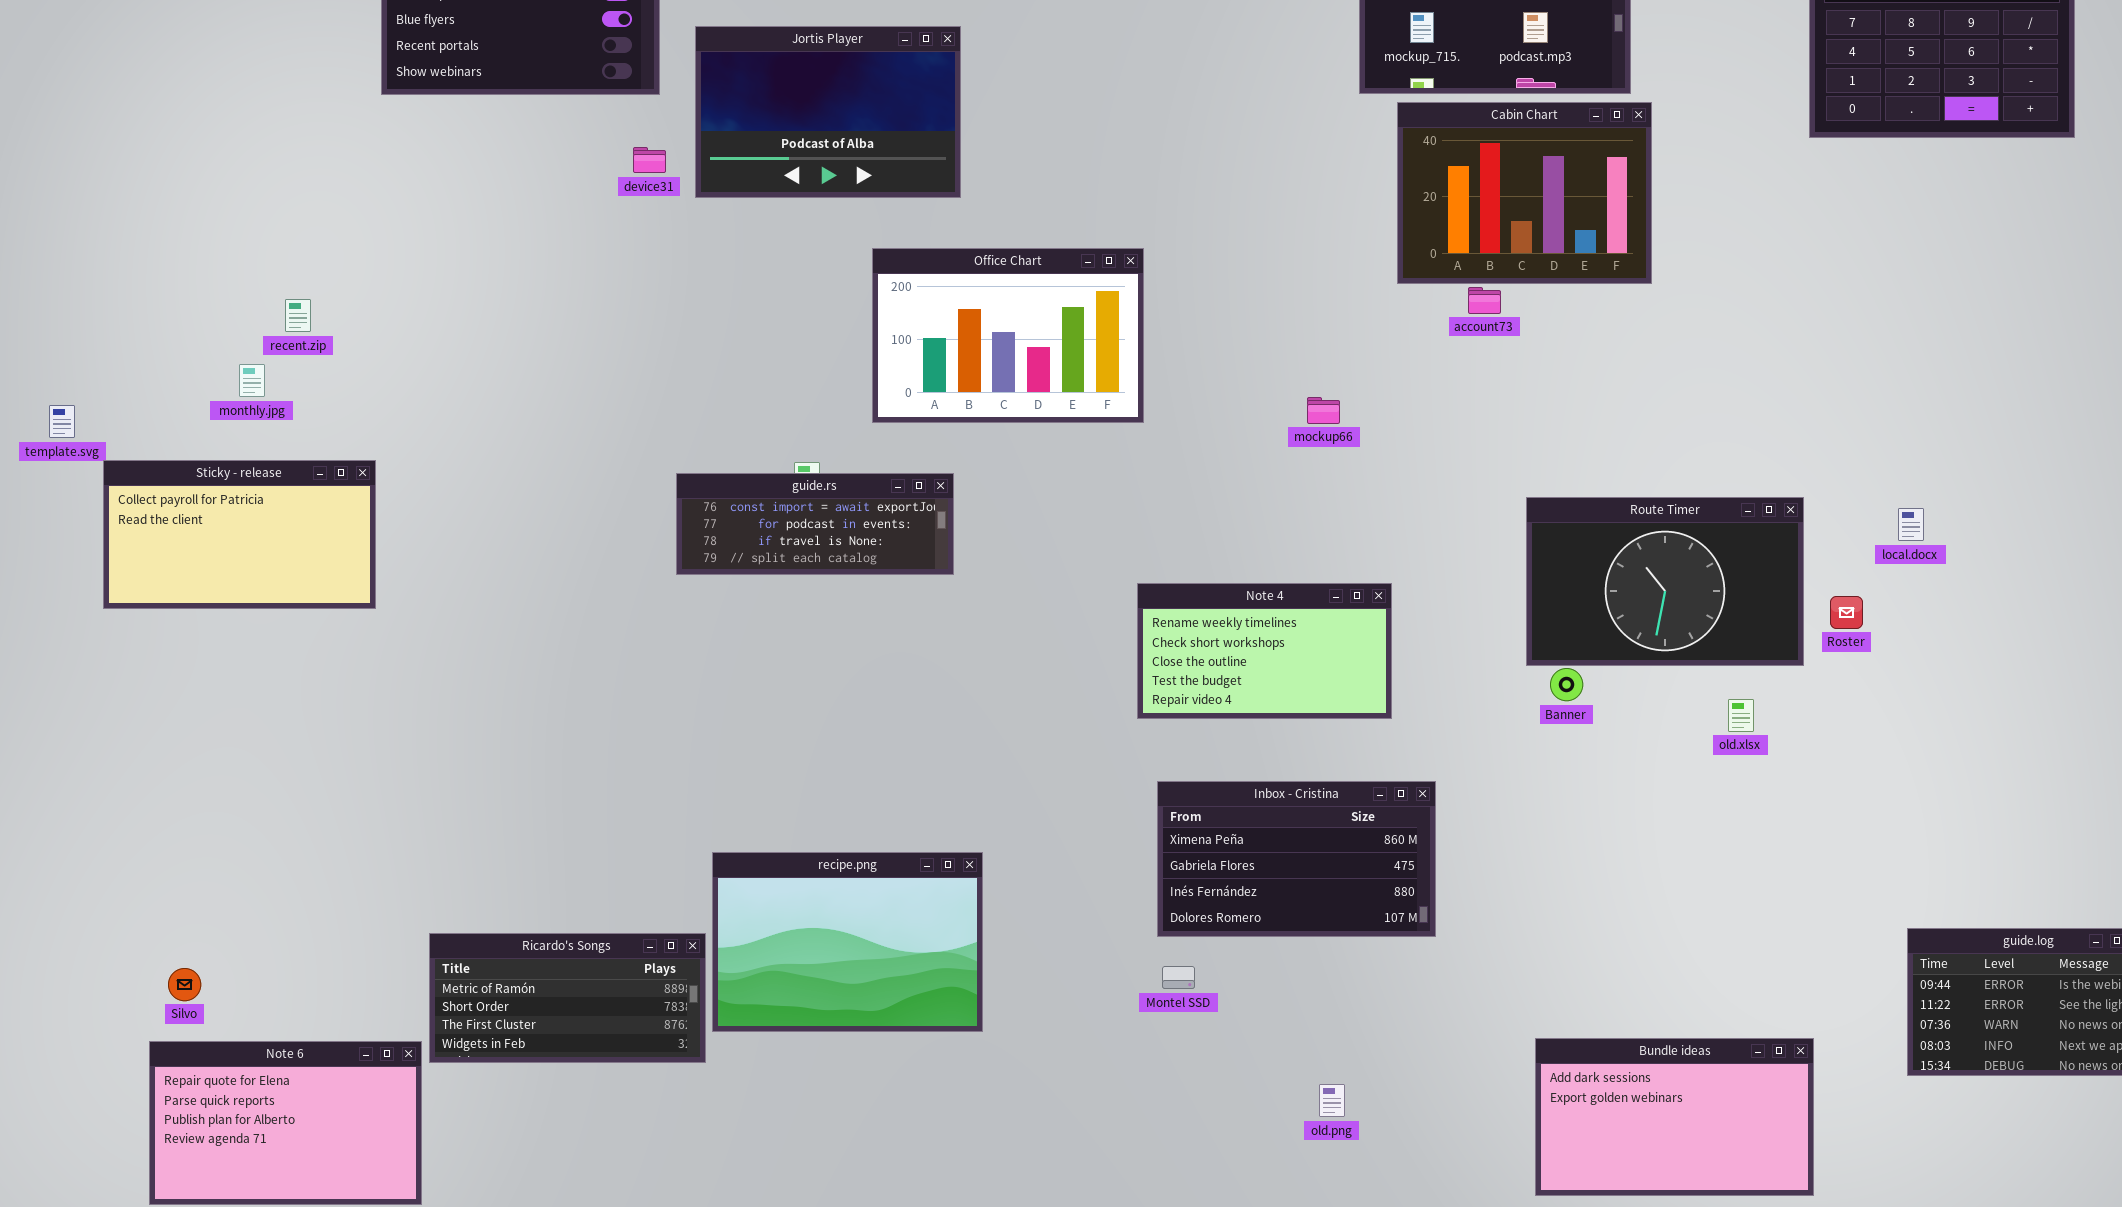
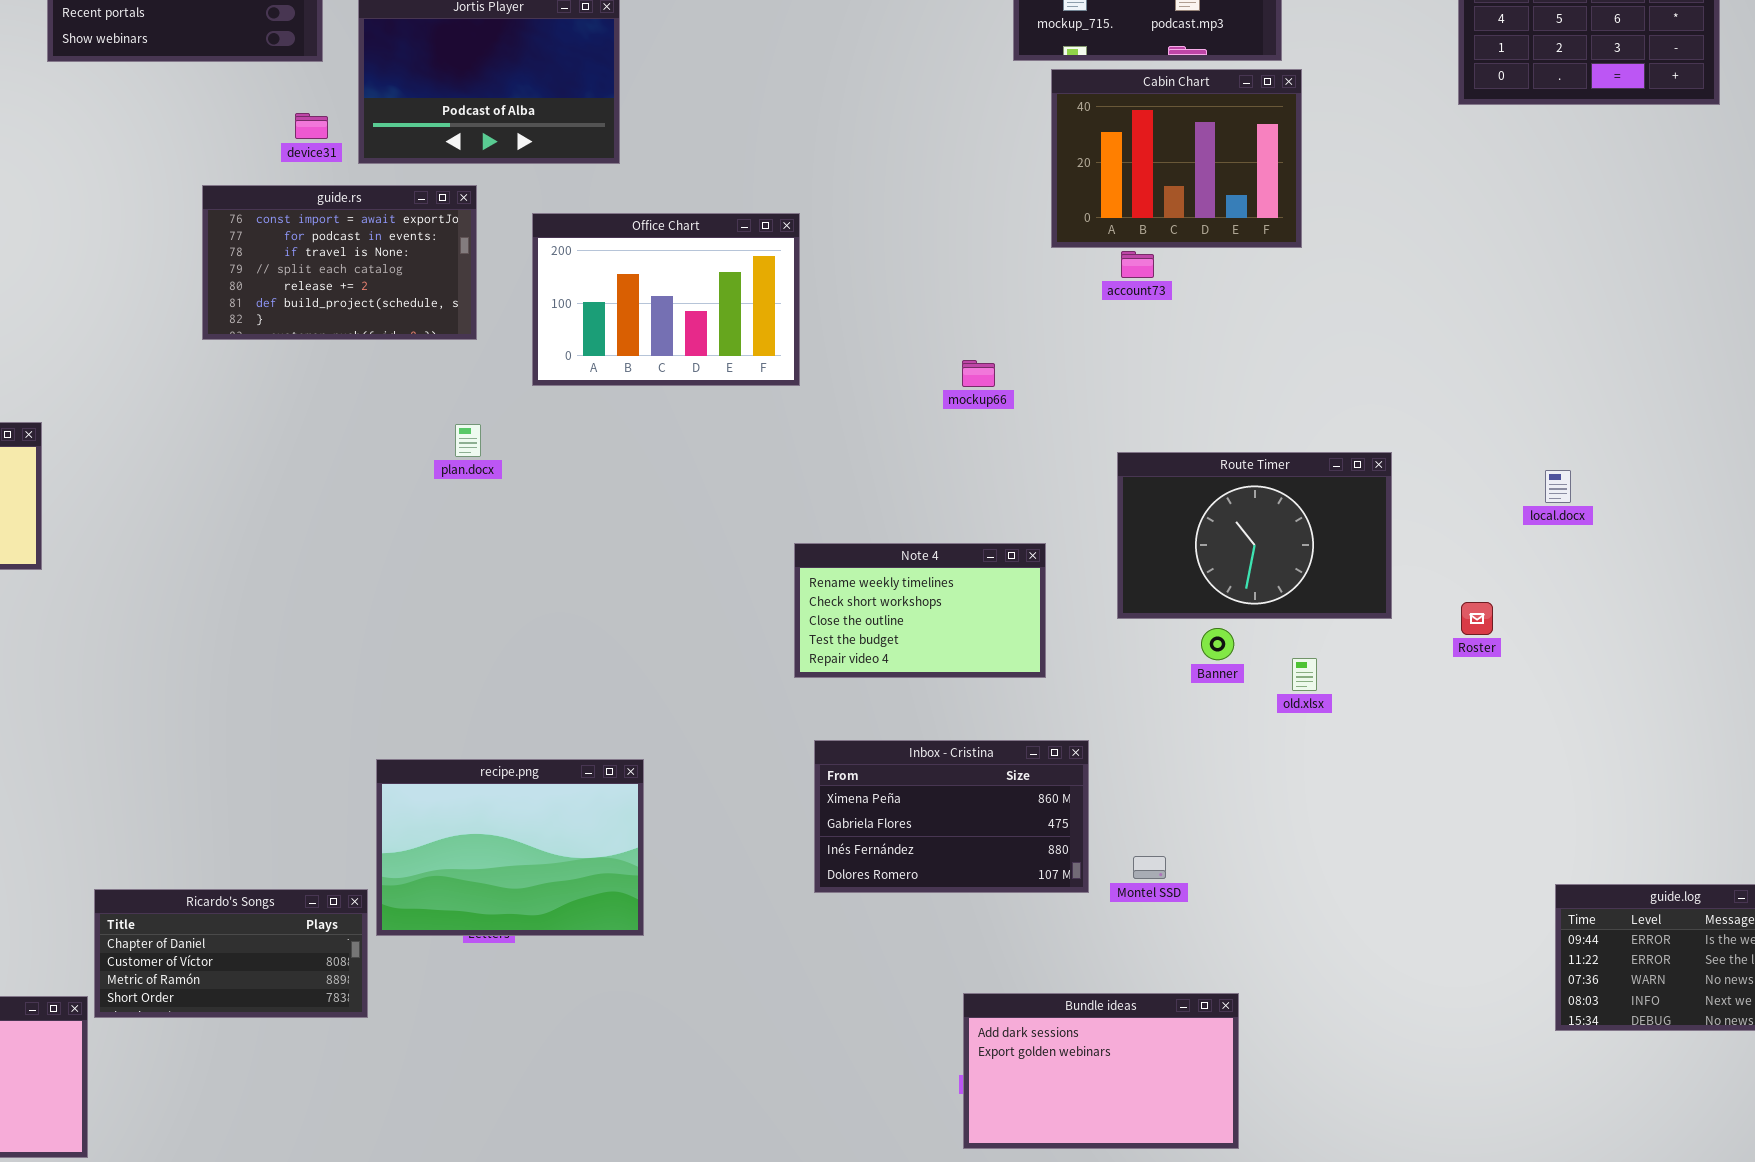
guide.rs: [676,473,954,575] -> [202,185,477,340], moved, resized
Route Timer: [1526,497,1804,666] -> [1117,452,1392,619], moved
Roster: [1830,596,1863,629] -> [1461,602,1493,635], moved
old.xlsx: [1728,699,1754,732] -> [1292,658,1317,691], moved
recipe.png: [712,852,983,1032] -> [376,759,644,936], moved
Ricardo's Songs: [429,933,706,1063] -> [94,889,368,1018], scrolled up 2 rows
Montel SSD: [1162,966,1195,989] -> [1133,856,1166,879], moved
Bundle ideas: [1535,1038,1814,1196] -> [963,993,1239,1149], moved

